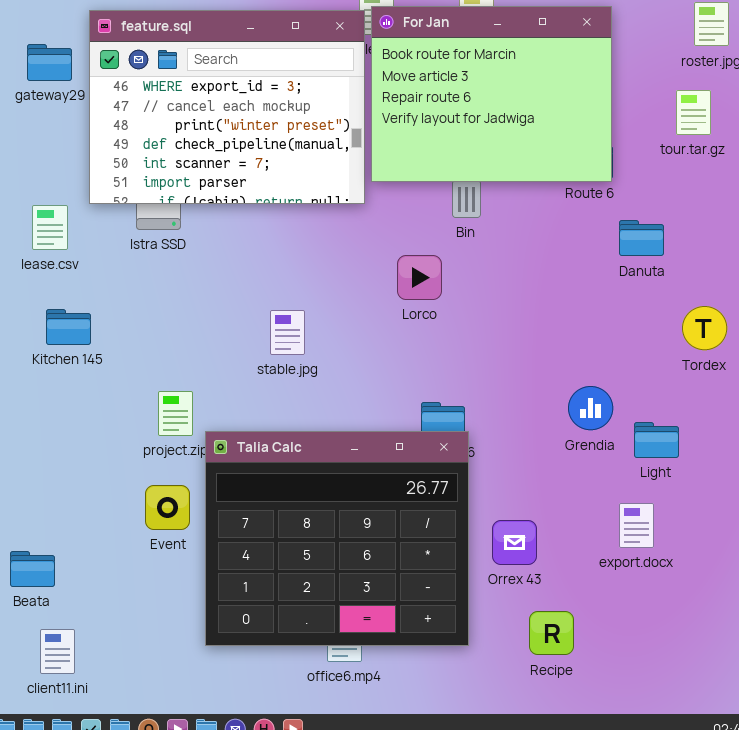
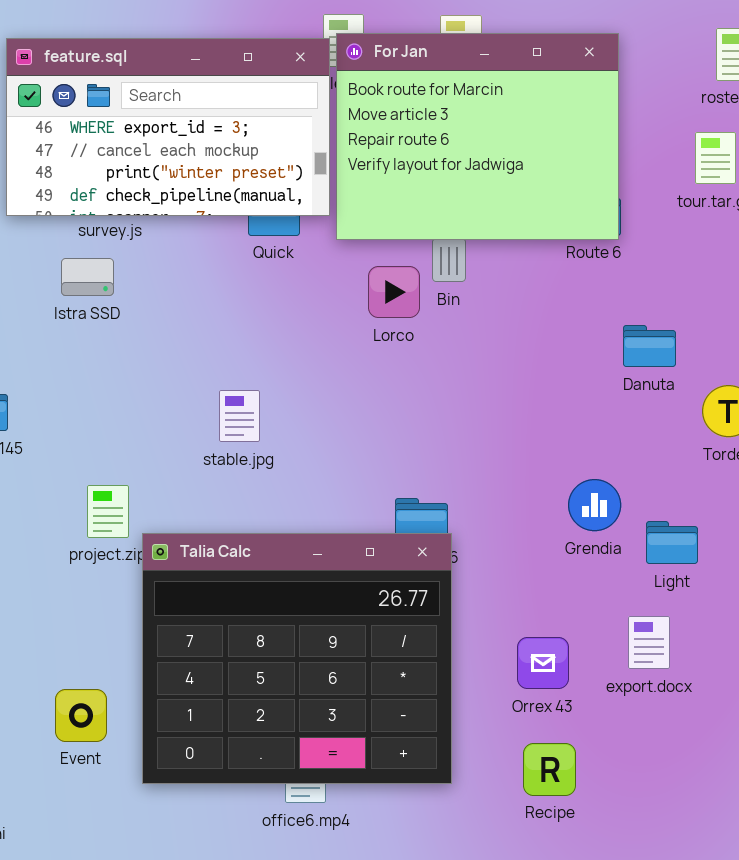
feature.sql: [89,10,365,204] -> [6,38,330,216], resized
Danuta: [619,220,664,256] -> [623,325,676,367], moved
Lorco: [397,255,442,300] -> [368,266,420,318], moved
Event: [145,485,190,530] -> [55,689,107,742], moved
Orrex 43: [492,520,537,565] -> [517,637,569,689], moved

